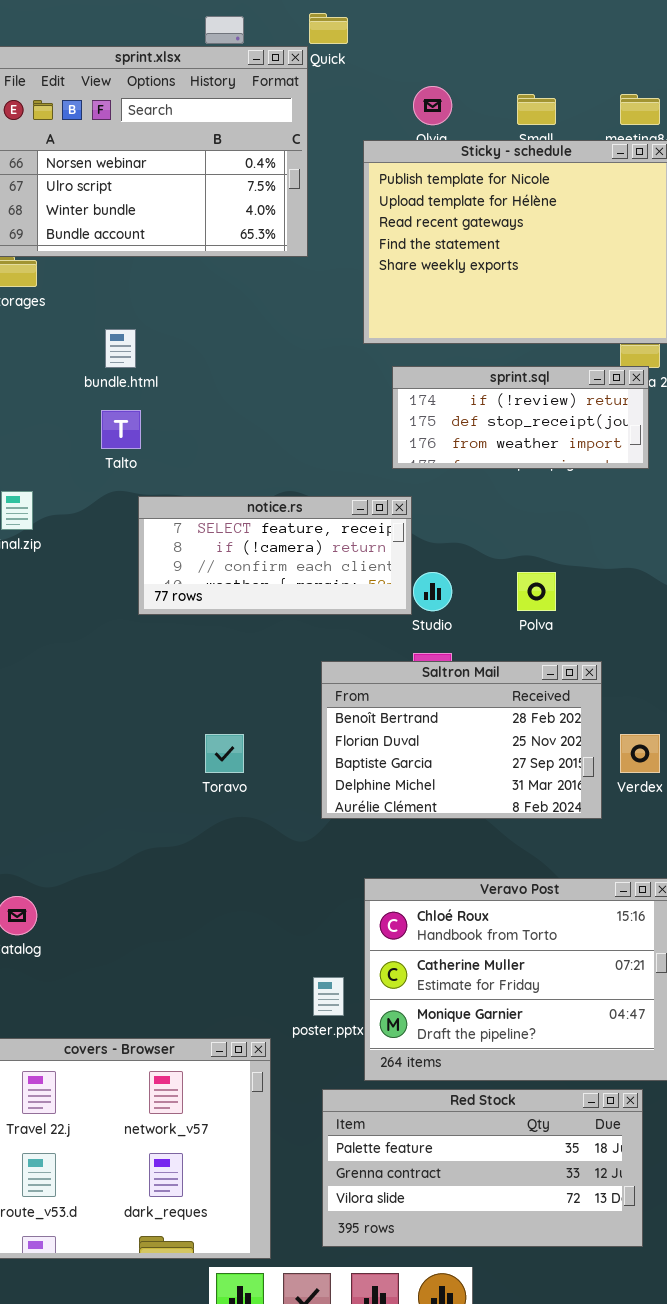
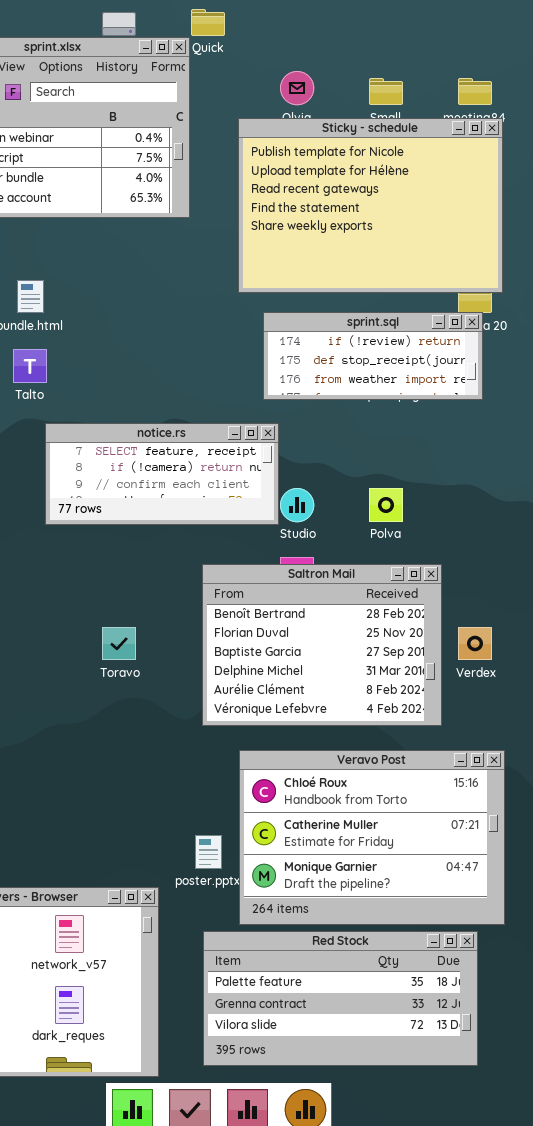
Saltron Mail: [321,661,602,819] -> [202,564,442,726], resized

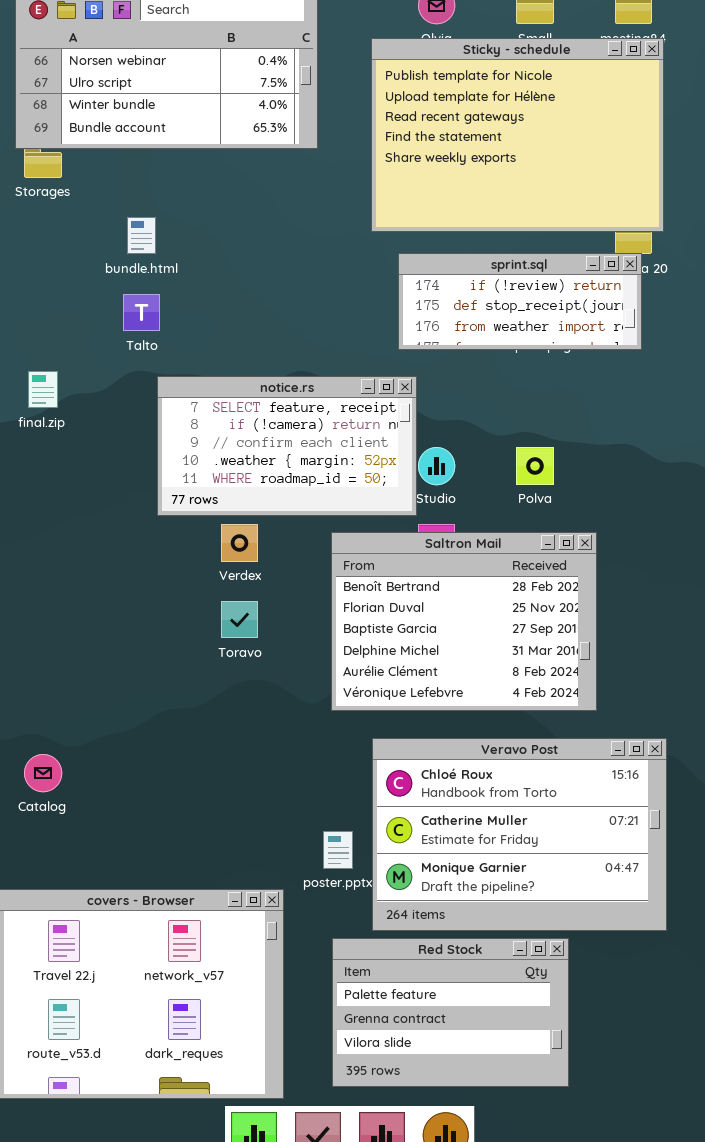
notice.rs: [45,423,279,525] -> [157,376,417,516], resized
Verdex: [458,627,492,660] -> [221,524,258,562], moved
Red Stock: [203,931,478,1066] -> [332,938,569,1087], resized

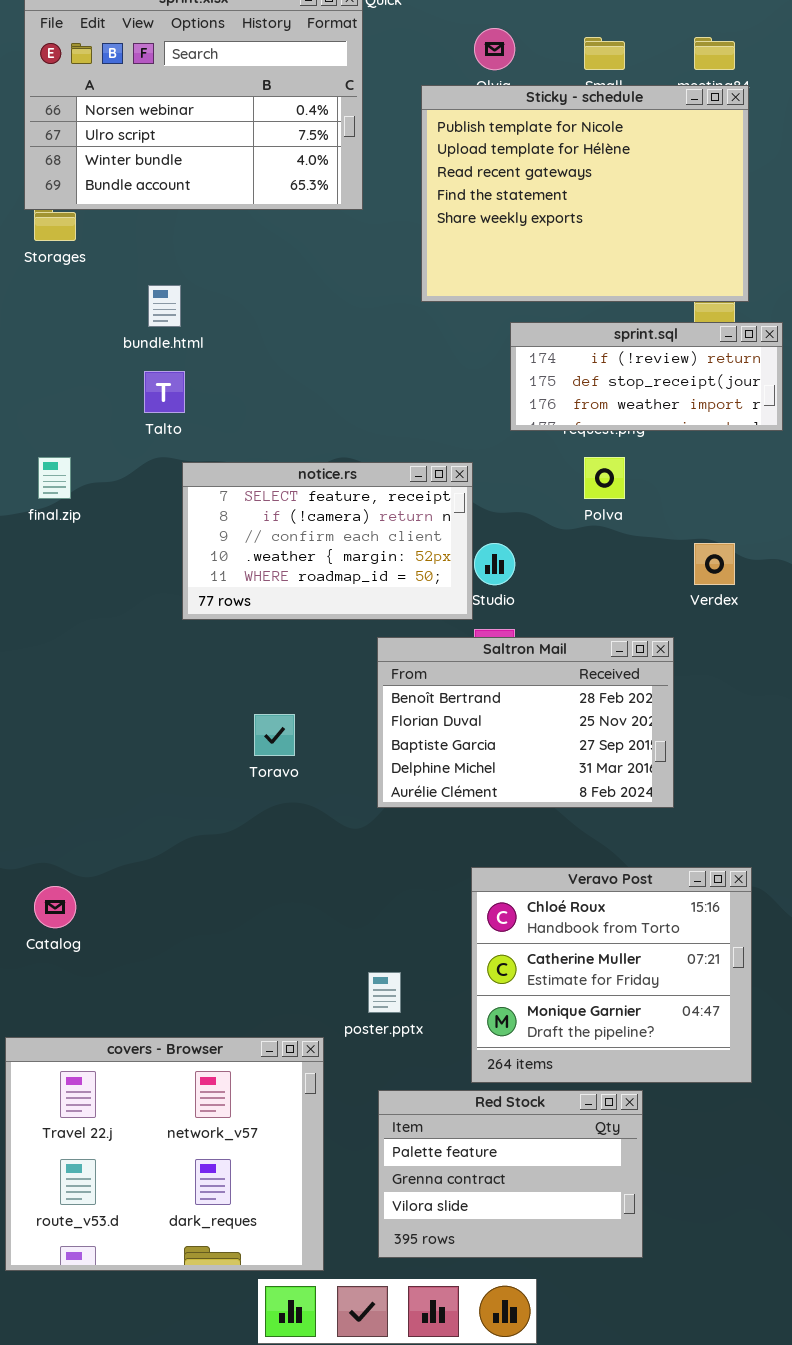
sprint.sql: [398,253,642,350] -> [510,322,783,431], moved
Polva: [516,447,554,485] -> [584,457,625,499], moved
Verdex: [221,524,258,562] -> [694,543,735,585], moved
Saltron Mail: [331,532,597,711] -> [377,637,674,808], resized
Veravo Post: [372,738,667,931] -> [471,867,752,1083], resized

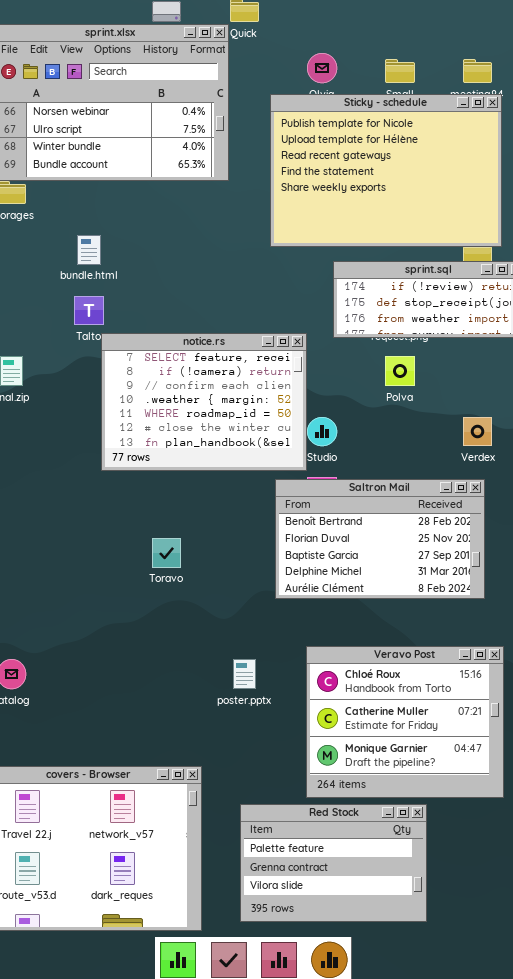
notice.rs: [182,462,473,620] -> [101,333,307,471], resized
Saltron Mail: [377,637,674,808] -> [275,479,485,599], moved
poster.pptx: [368,972,401,1013] -> [233,659,256,689], moved

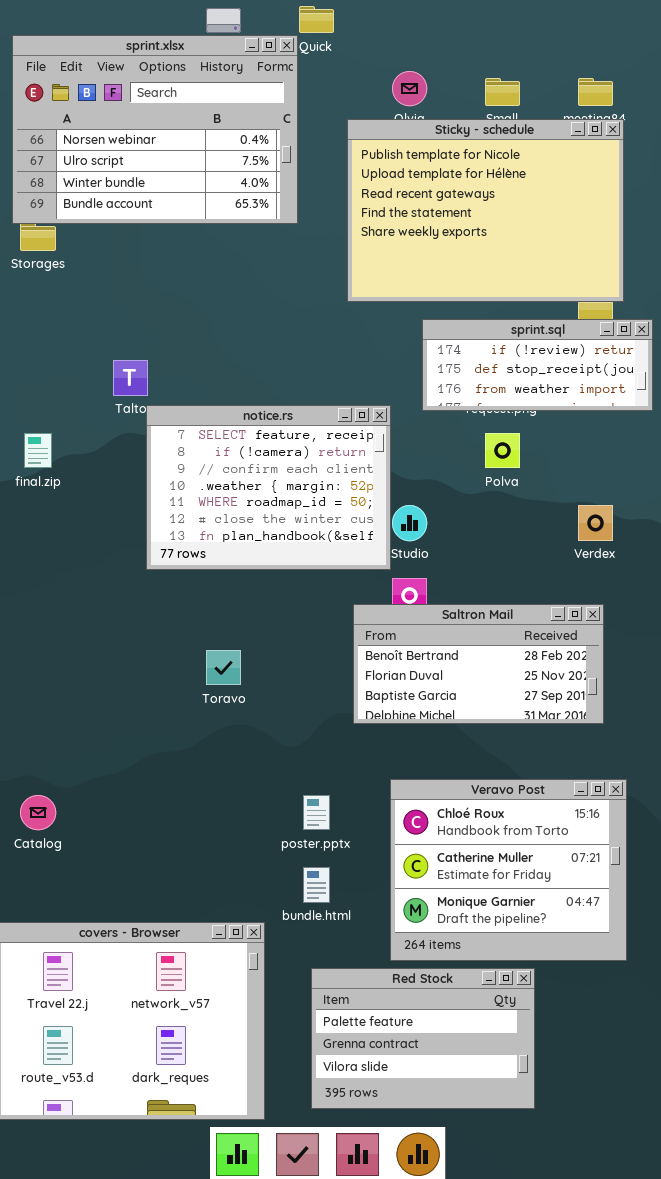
bundle.html: [77,235,101,265] -> [303,867,330,903], moved
Saltron Mail: [275,479,485,599] -> [353,604,604,724], resized

